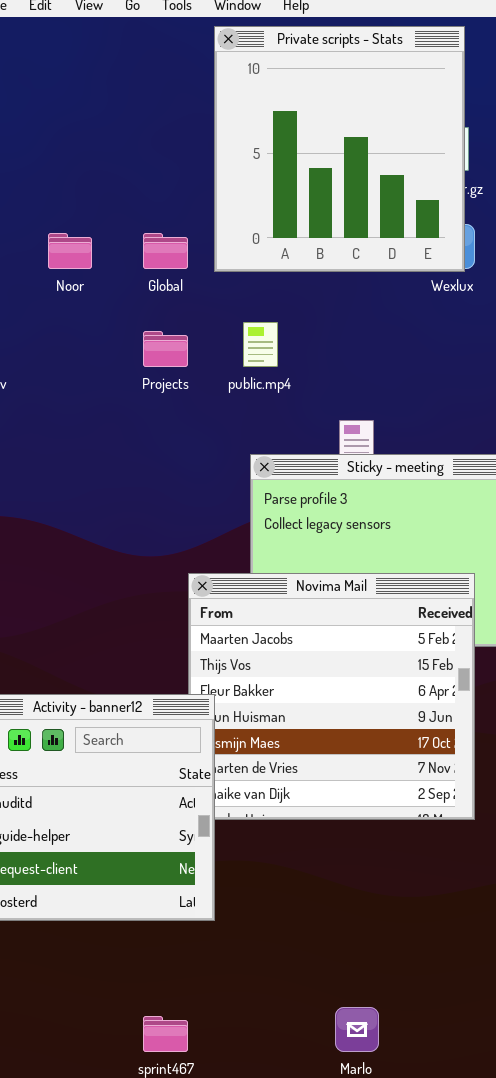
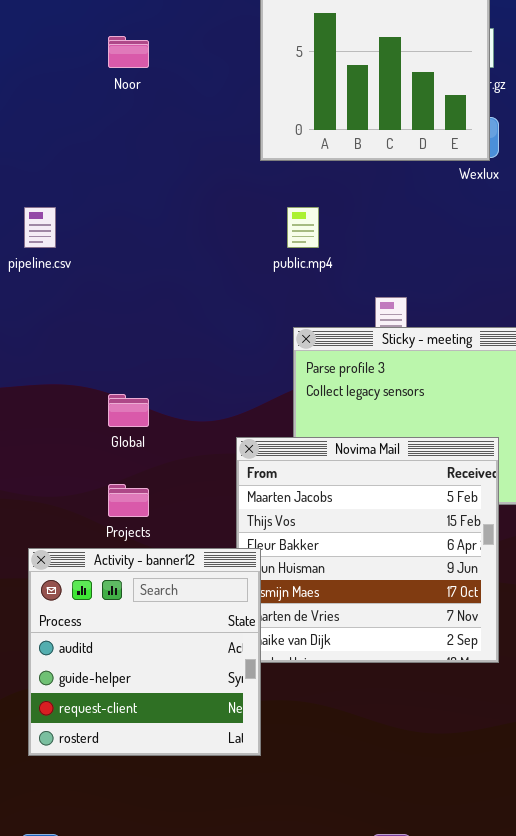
Noor: [48,233,92,269] -> [108,36,149,68], moved
Global: [143,233,188,269] -> [108,394,149,427], moved
Projects: [143,331,188,367] -> [108,484,149,517], moved

